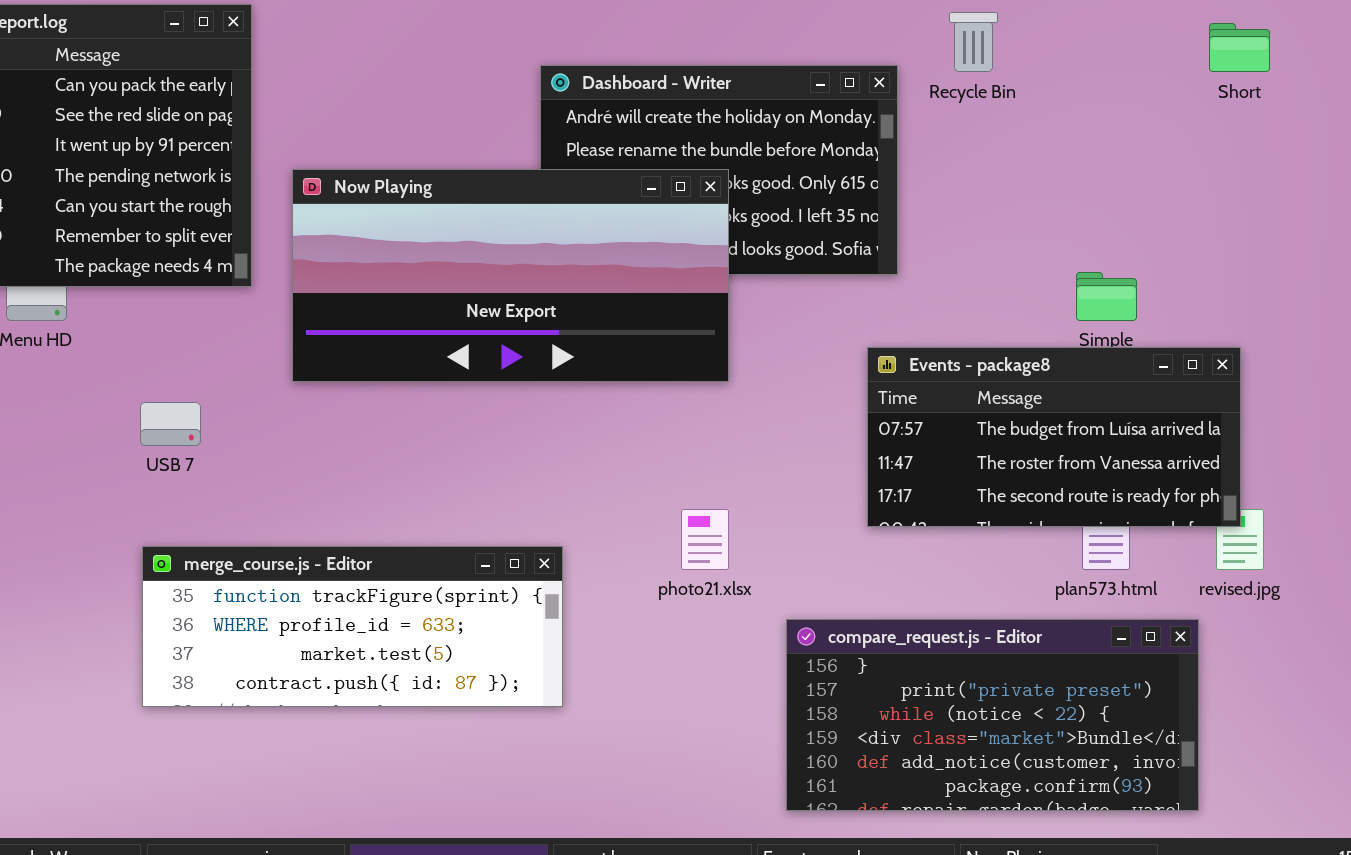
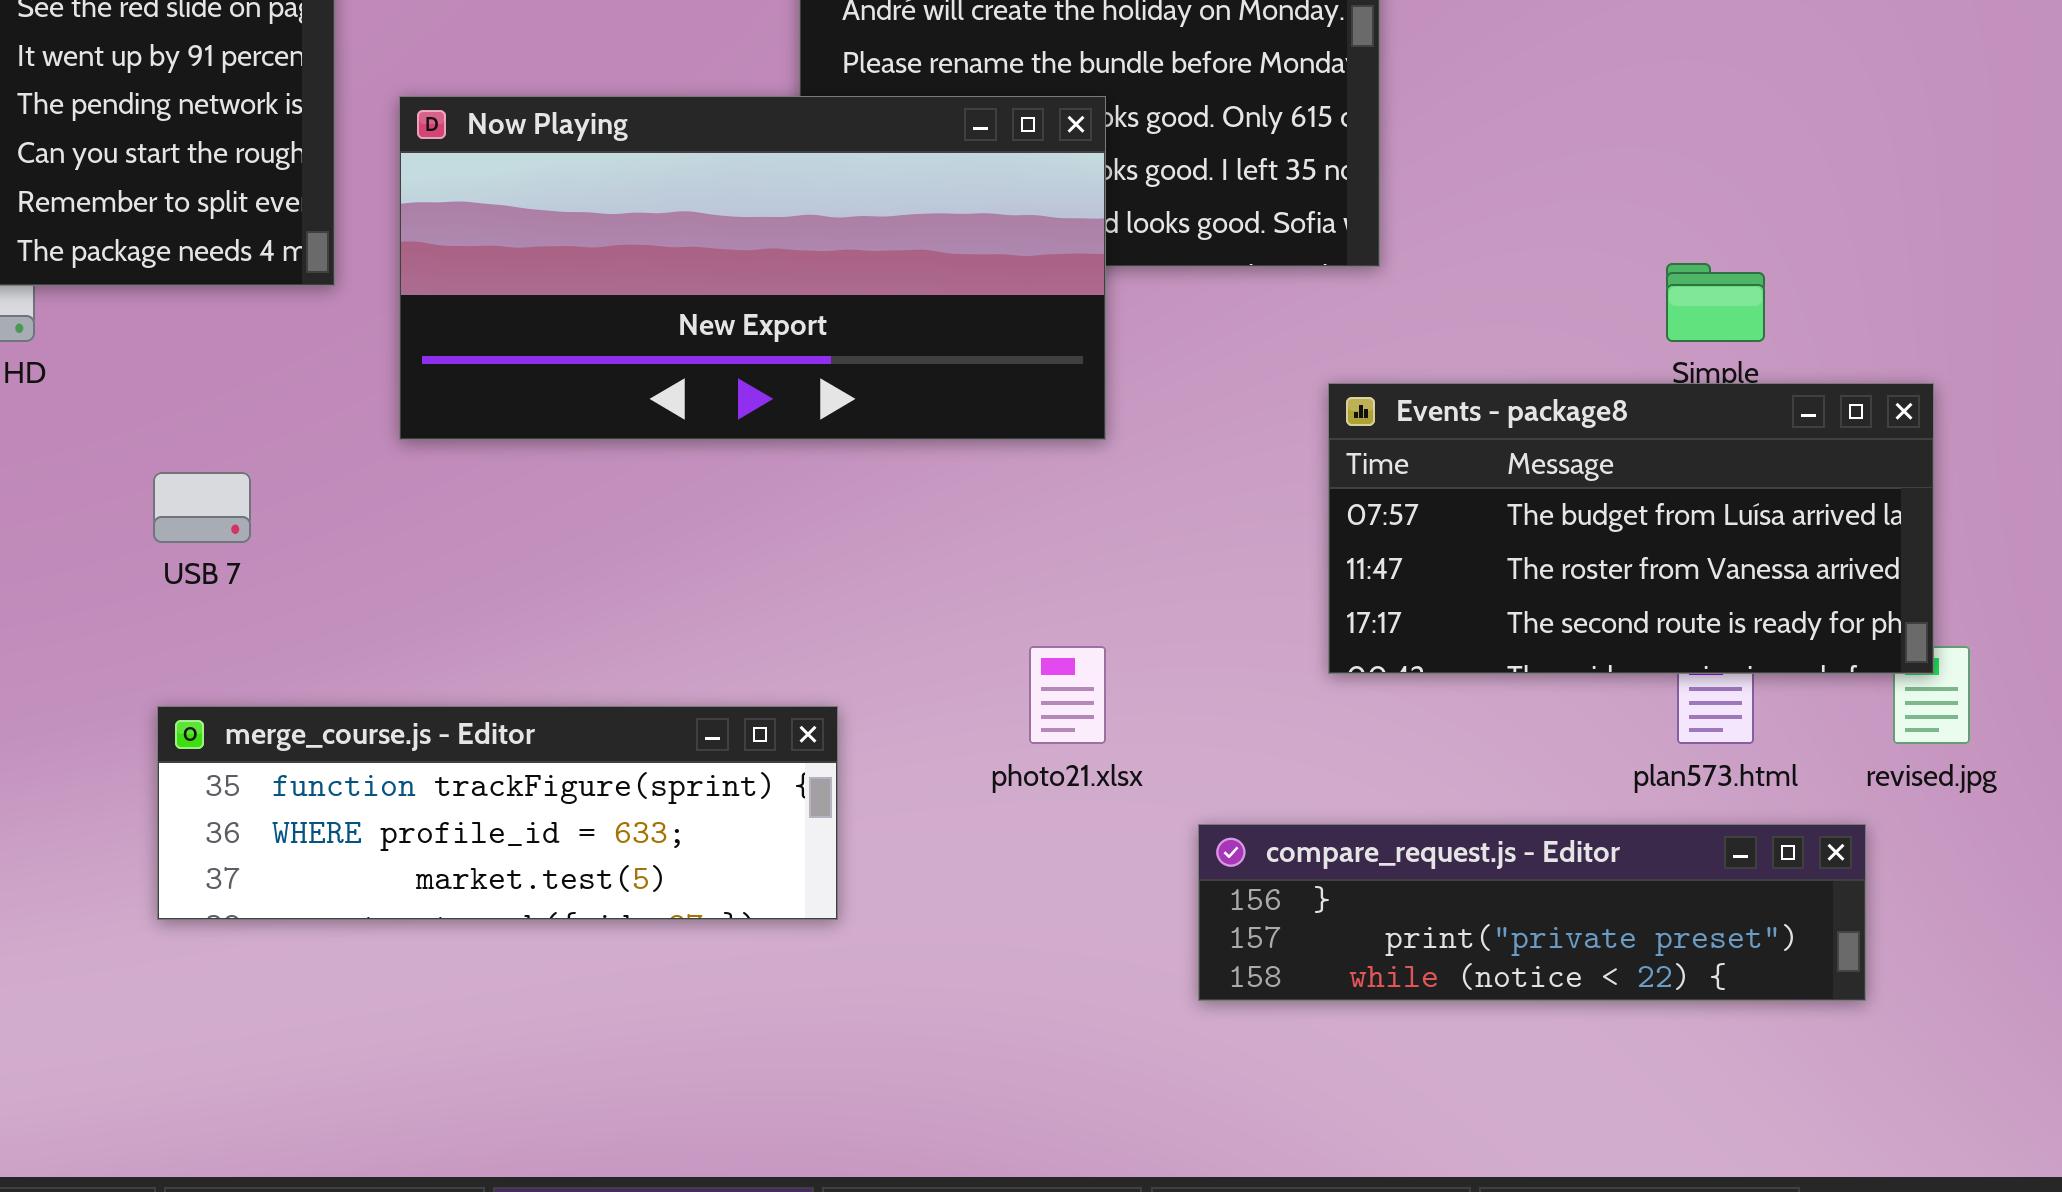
merge_course.js - Editor: [142,546,563,707] -> [157,706,838,920], resized
compare_request.js - Editor: [786,619,1199,811] -> [1198,824,1866,1001], resized

